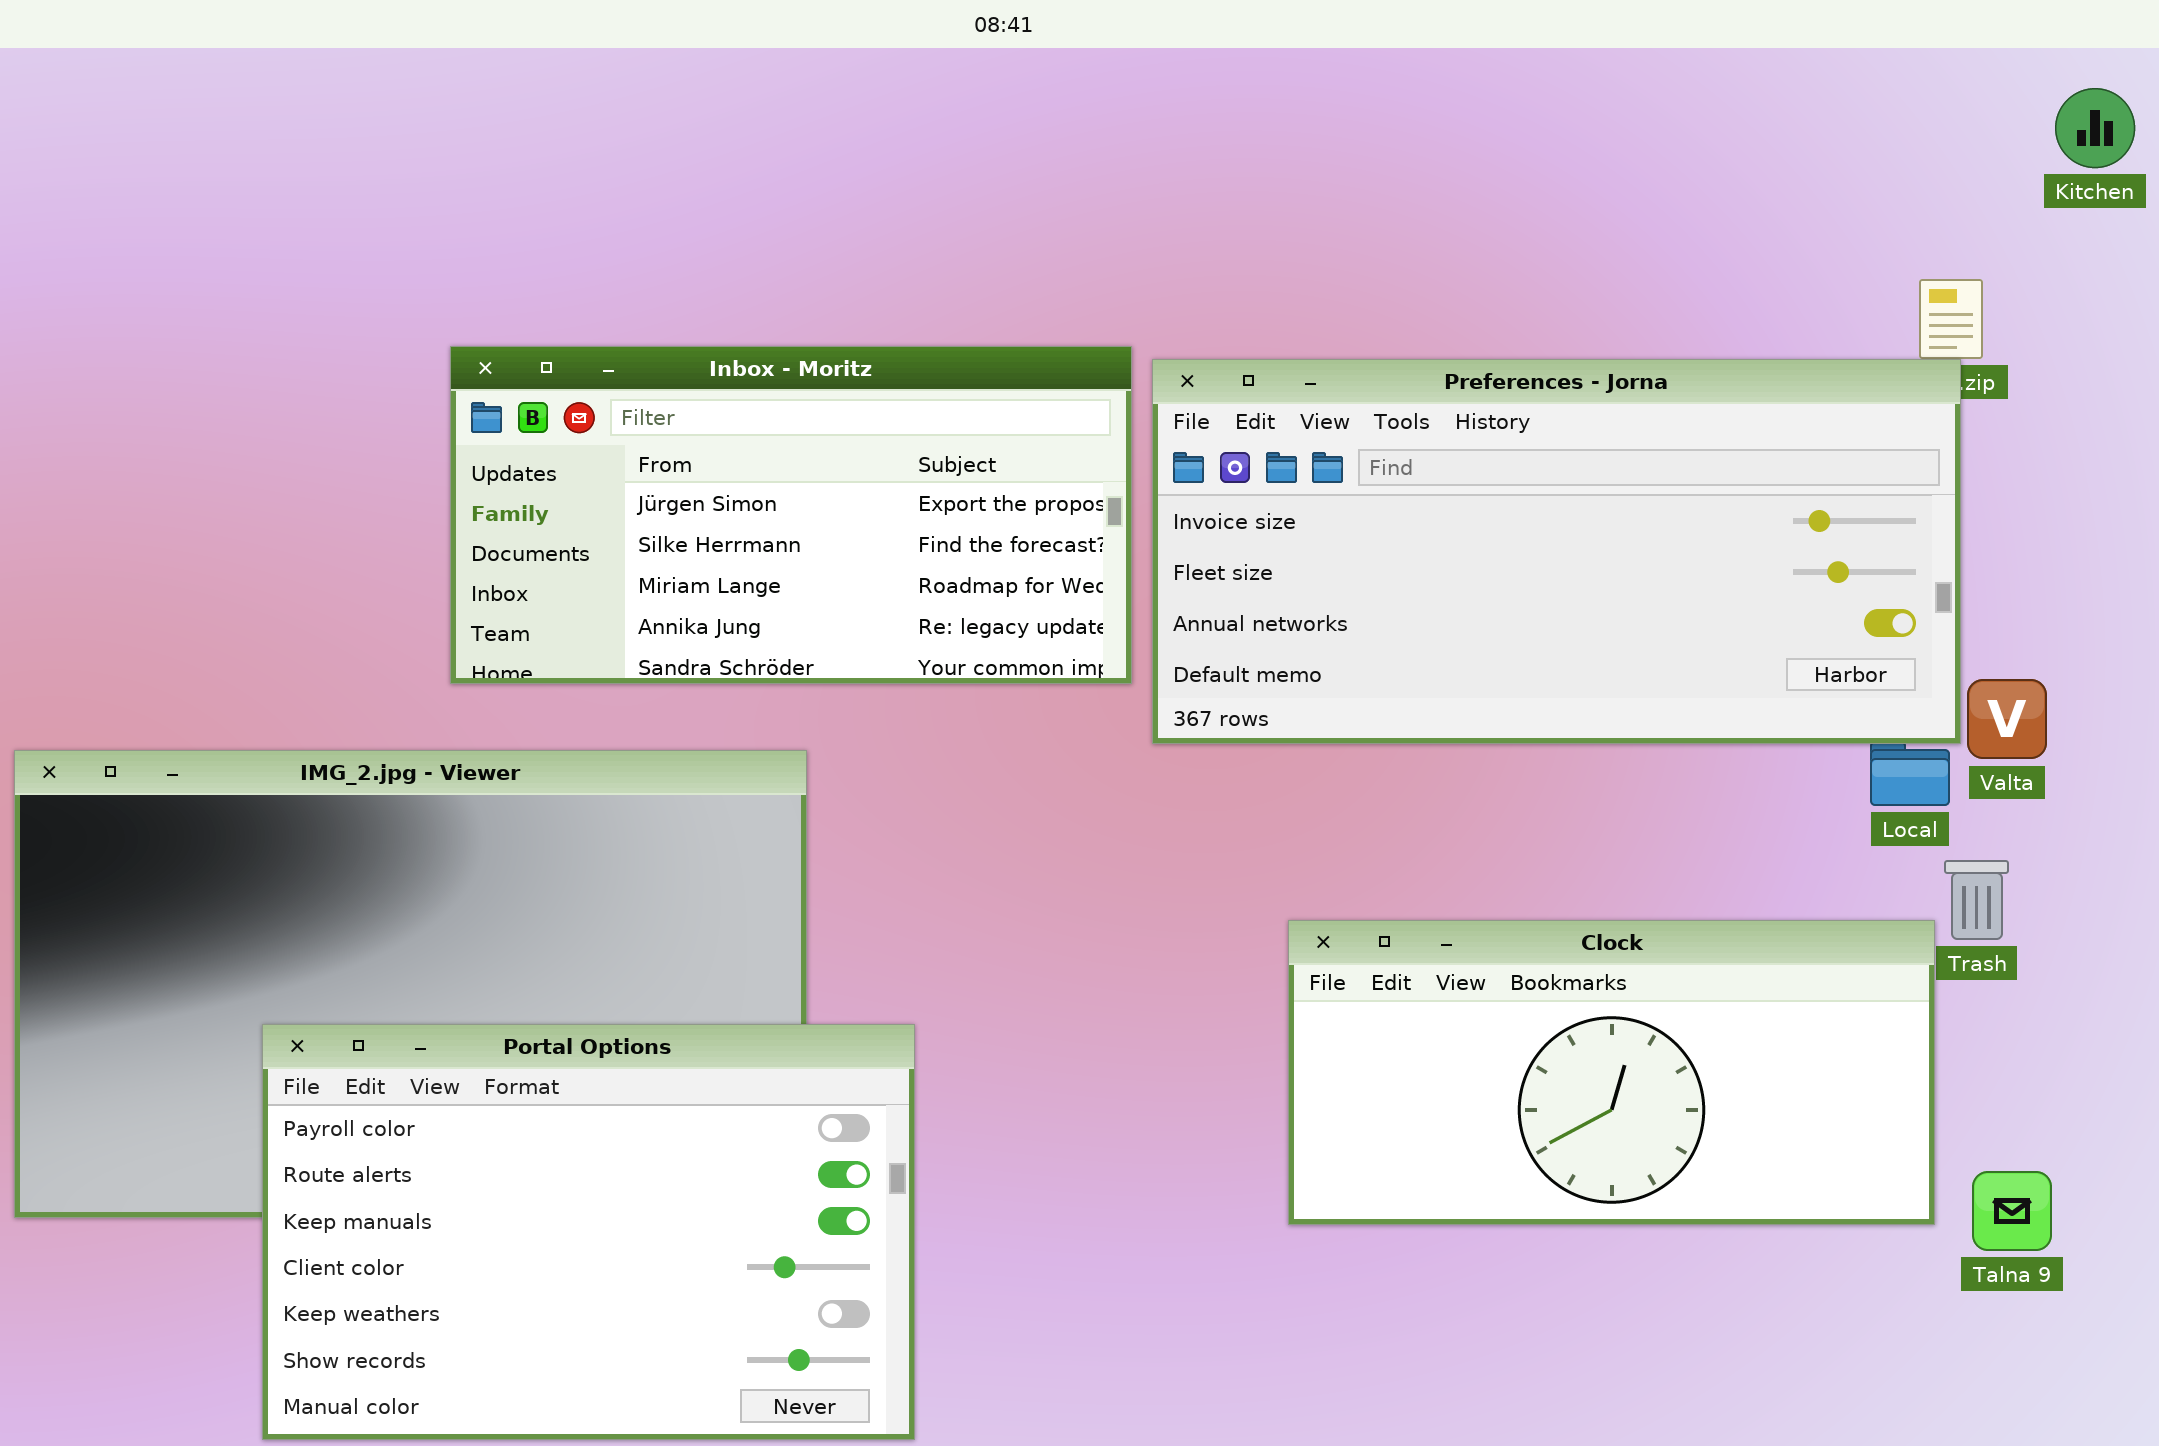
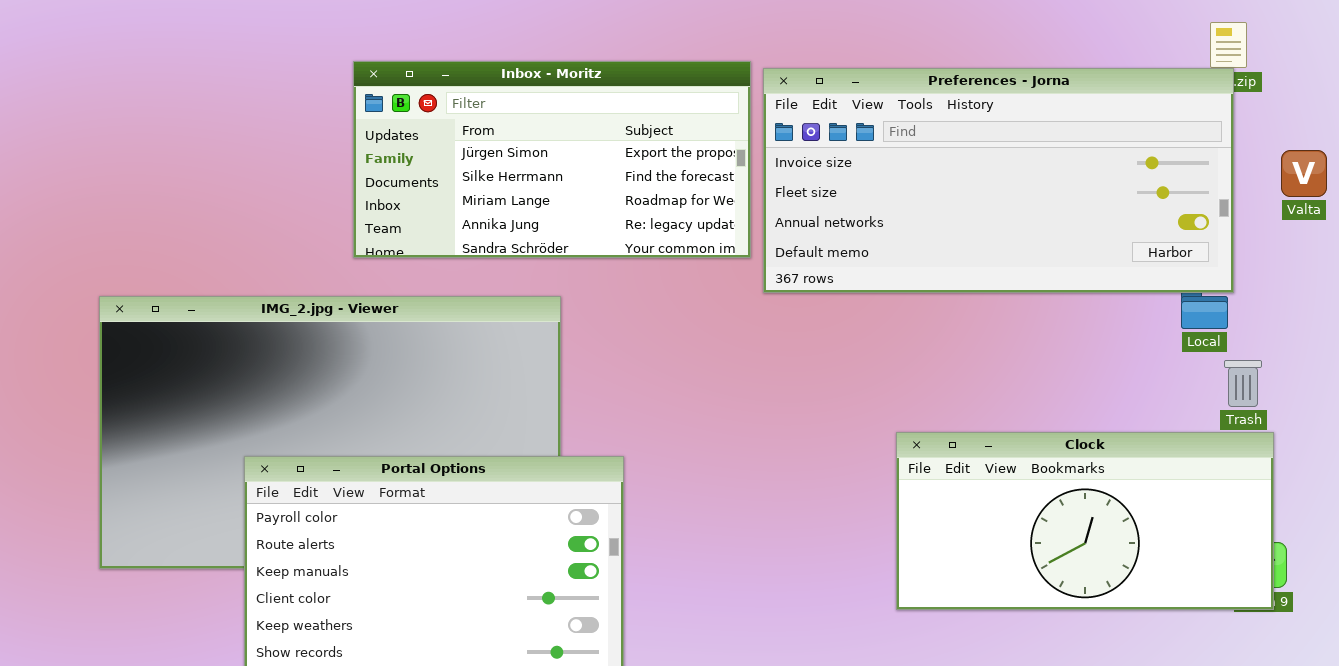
Valta: [1967,679,2047,759] -> [1281,150,1327,197], moved
Clock: [1288,920,1935,1225] -> [896,432,1274,610], moved

